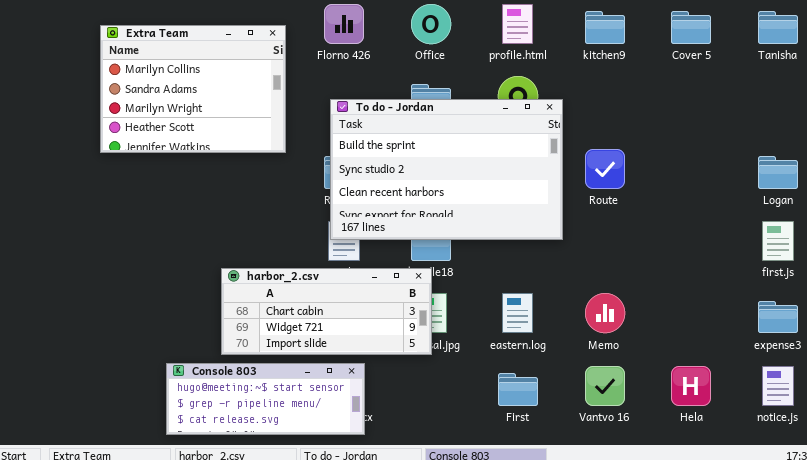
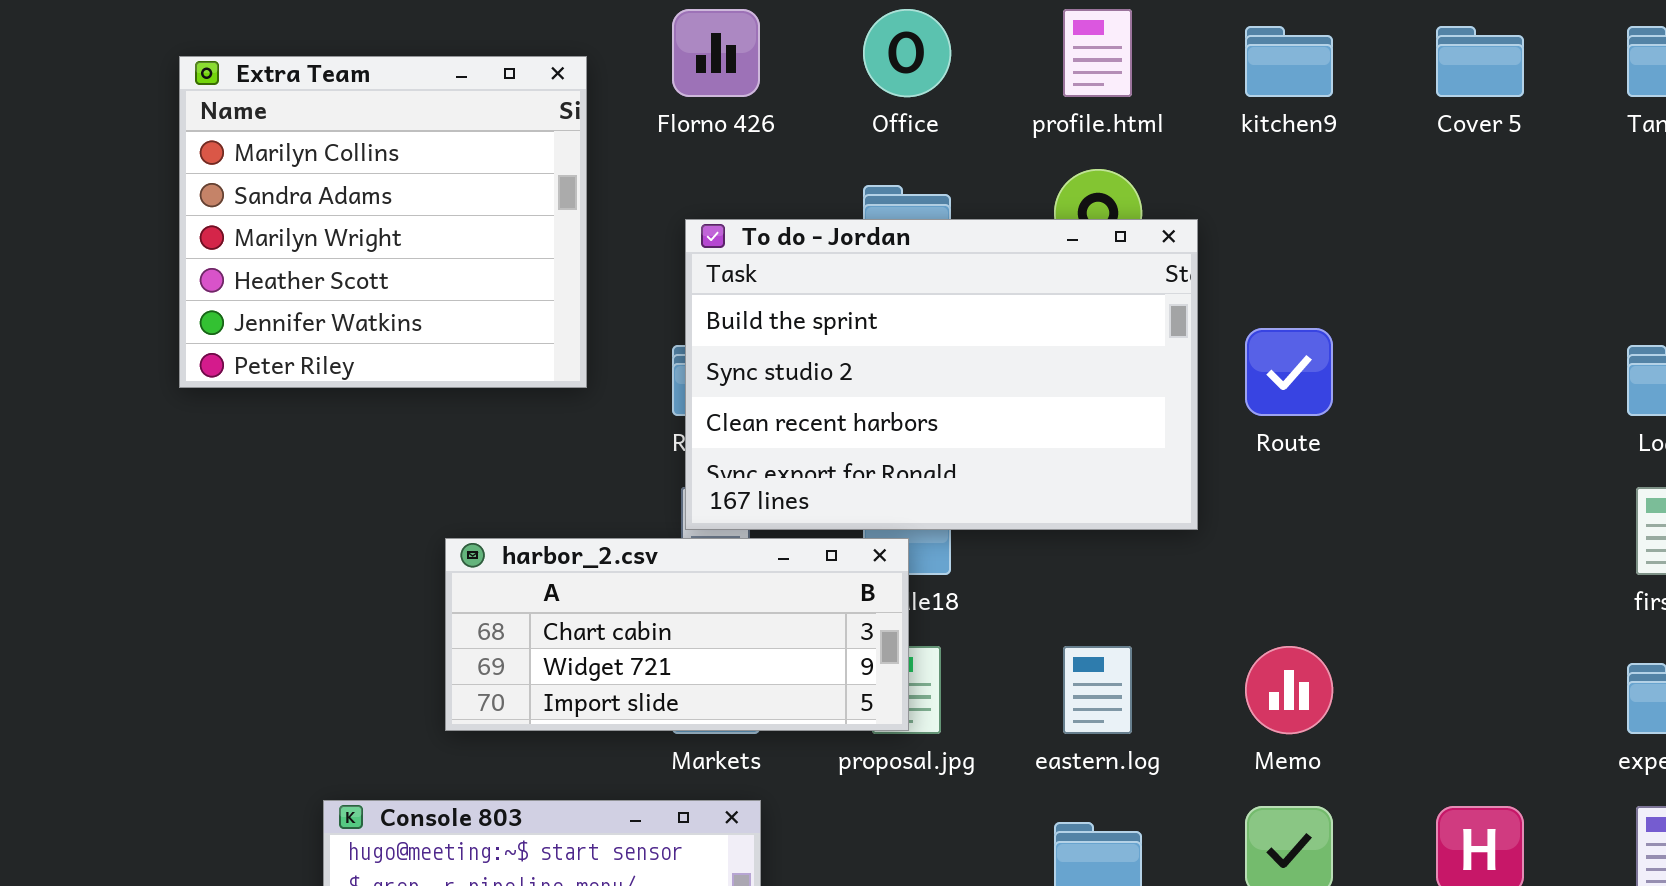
Extra Team: [100,25,286,153] -> [179,56,587,388], resized
harbor_2.csv: [221,268,432,355] -> [445,538,909,731], moved

